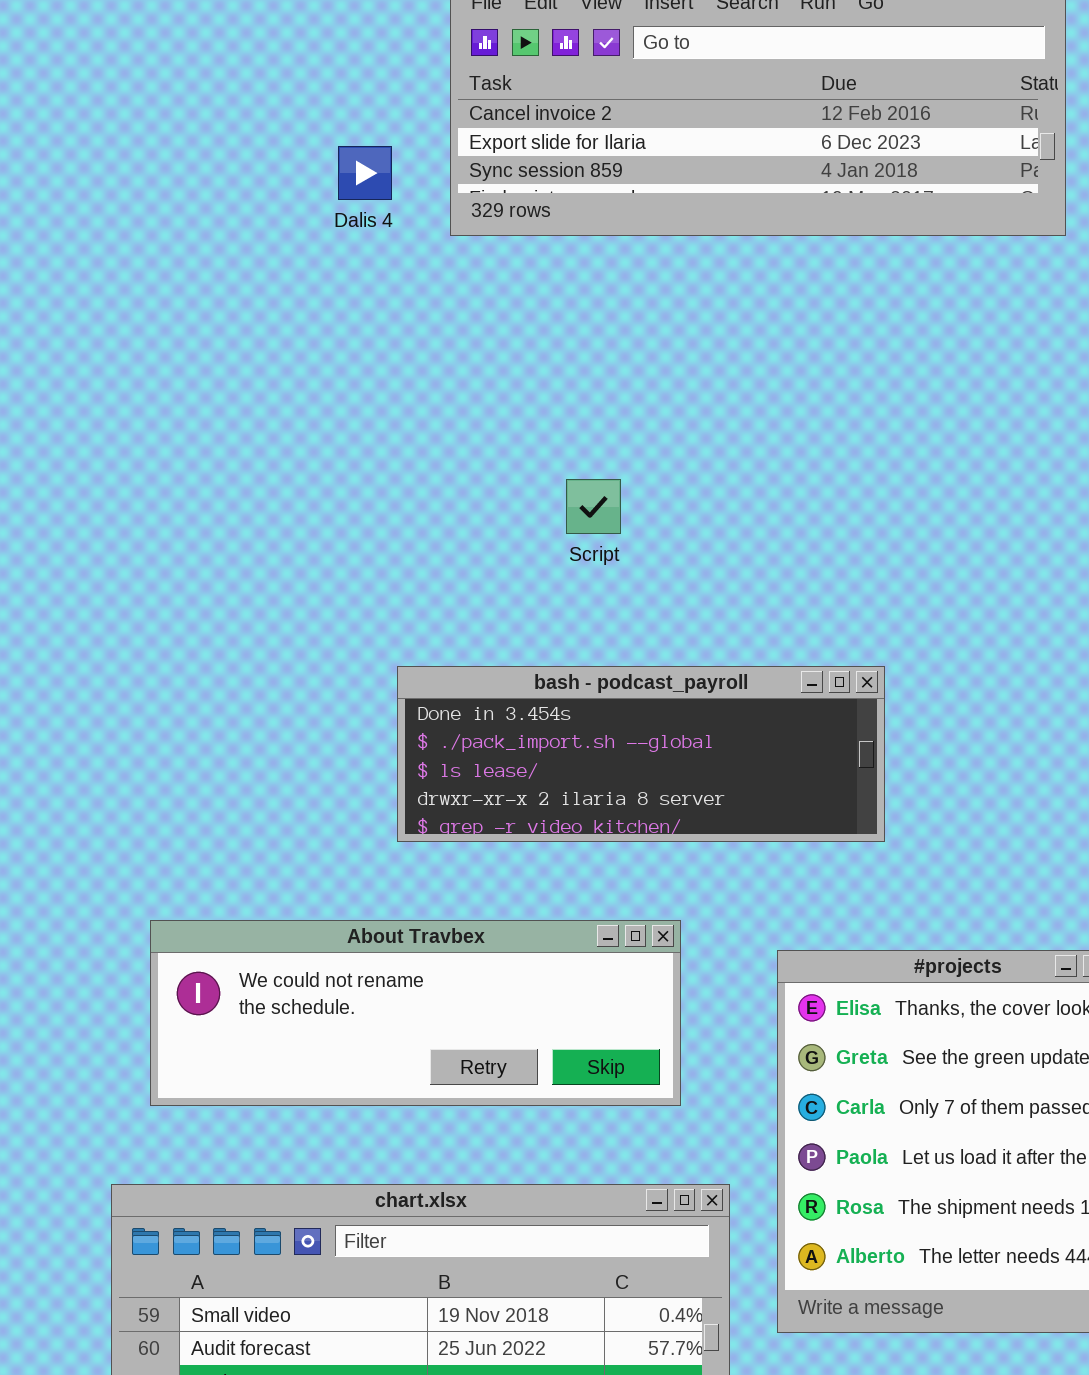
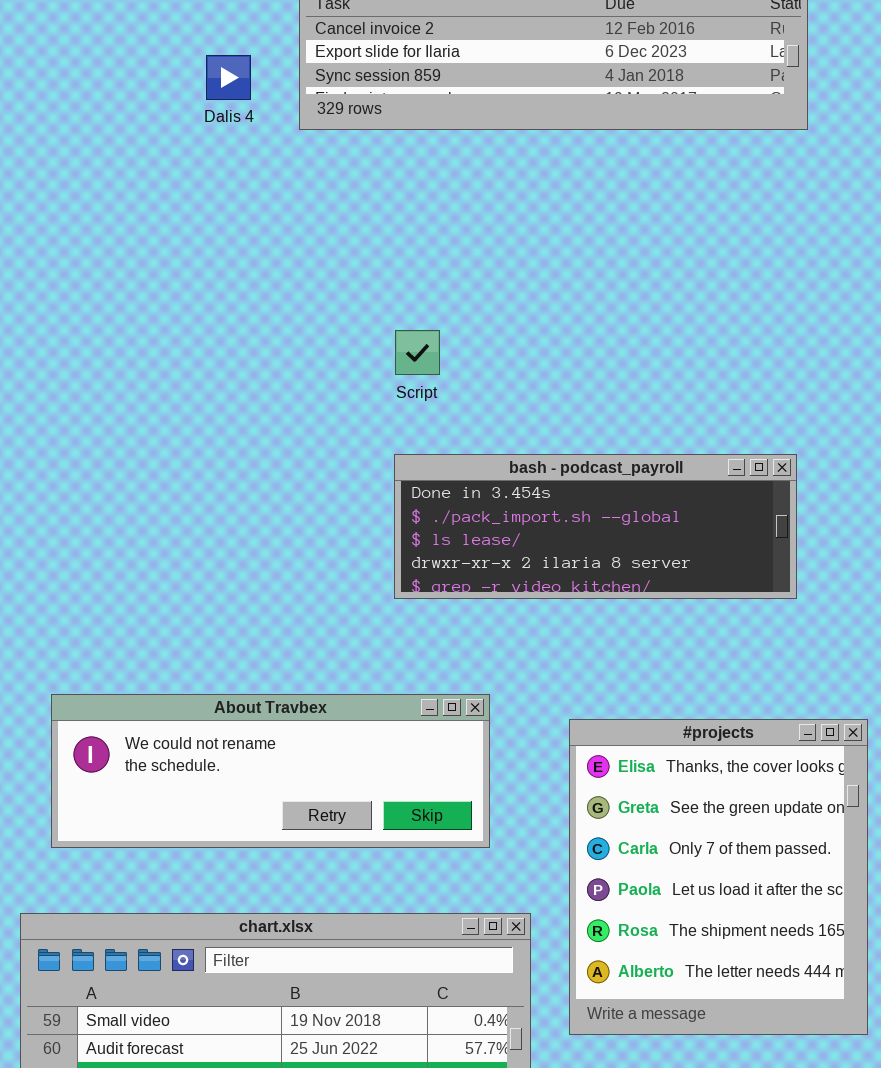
bash - podcast_payroll: [397,666,885,842] -> [394,454,797,599], moved

